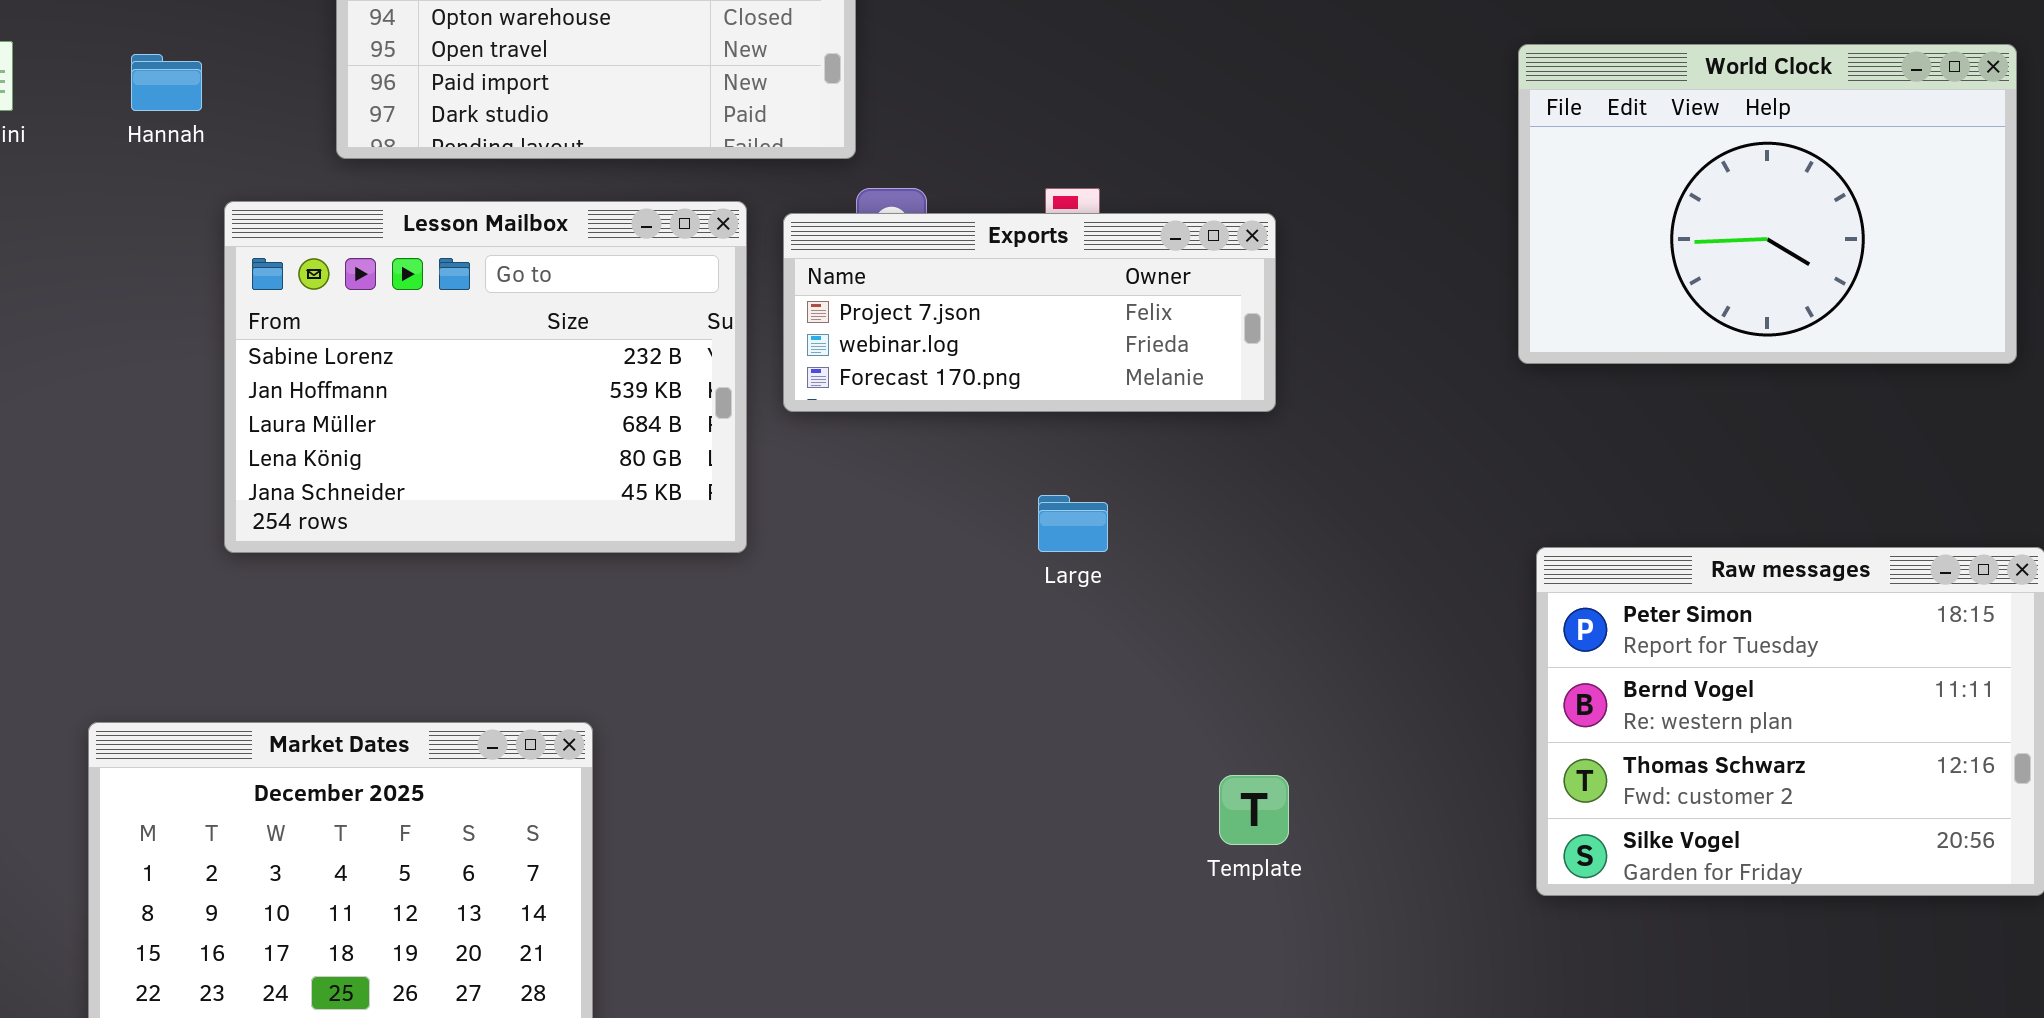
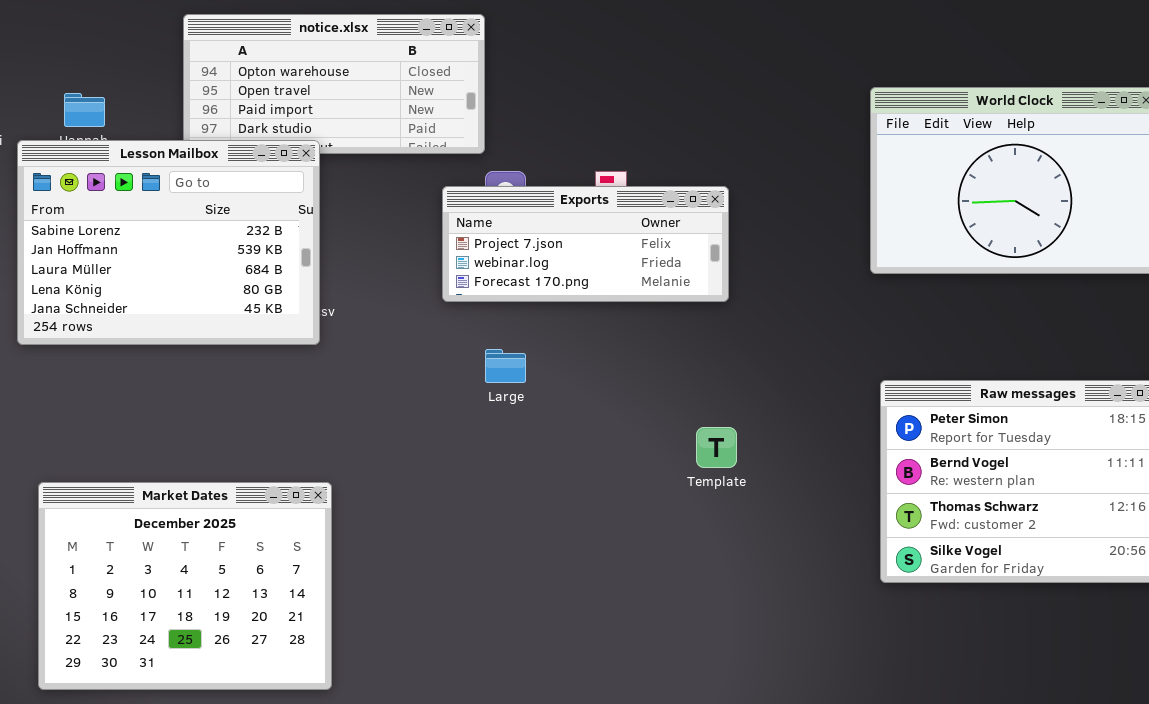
Lesson Mailbox: [224,201,747,553] -> [17,140,320,345], moved
Large: [1038,495,1108,552] -> [485,349,526,383], moved
Template: [1219,775,1289,845] -> [696,427,737,468], moved

